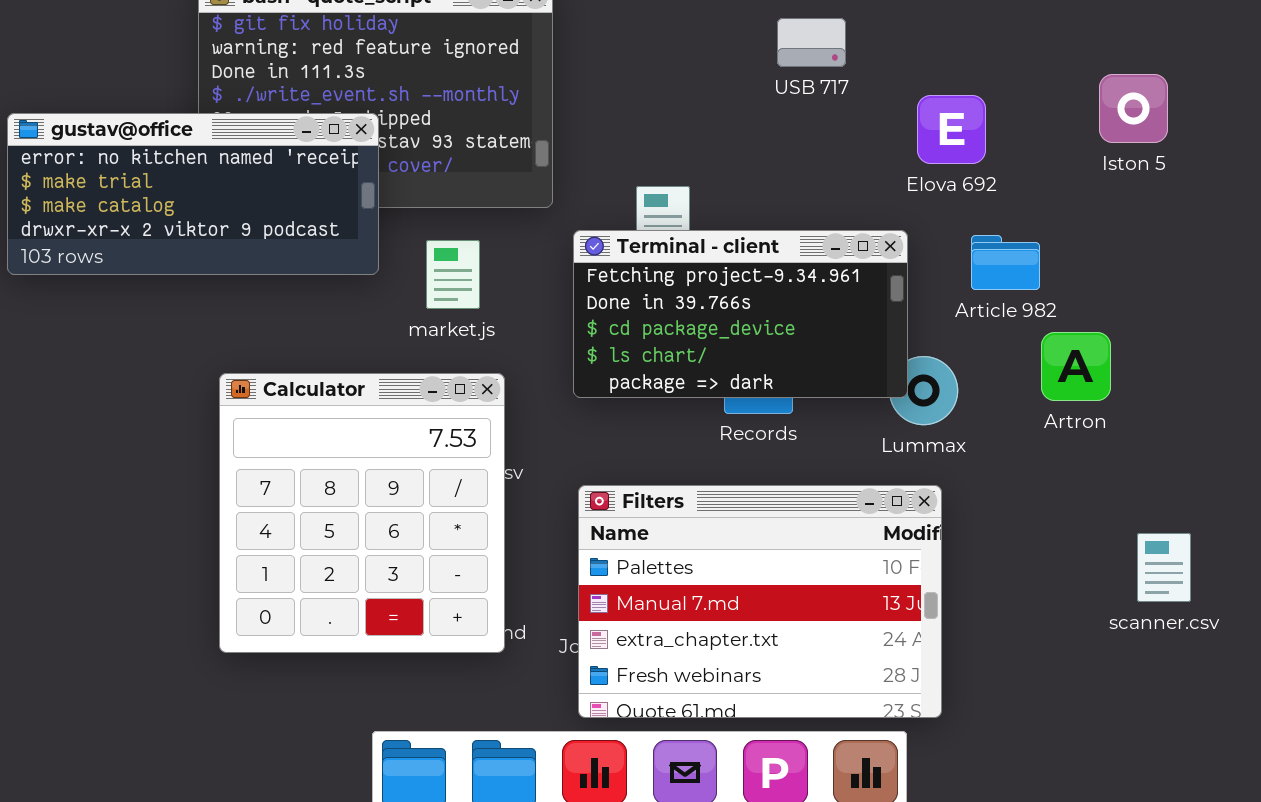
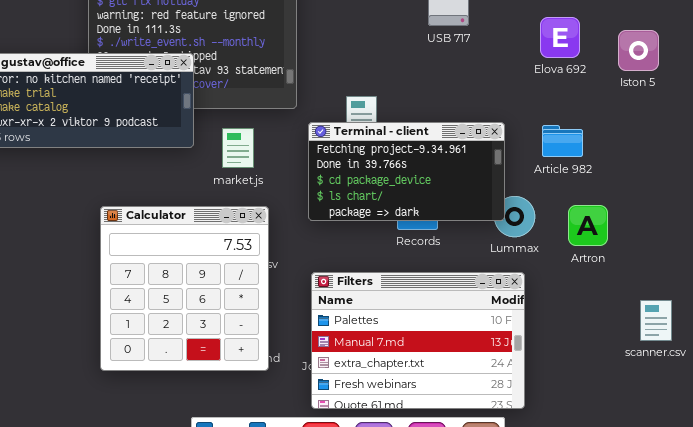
Elova 692: [917,95,986,164] -> [540,17,580,58], moved
Artron: [1041,332,1111,401] -> [568,205,608,246], moved

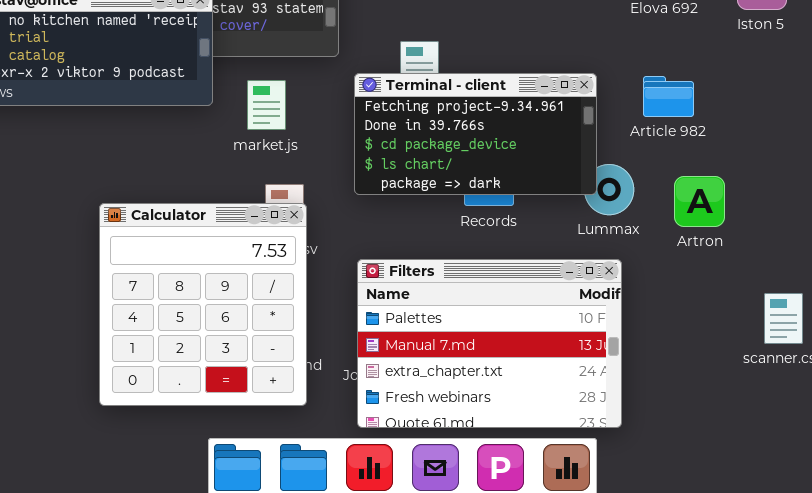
Calculator: [100,206,269,371] -> [99,203,307,406], moved

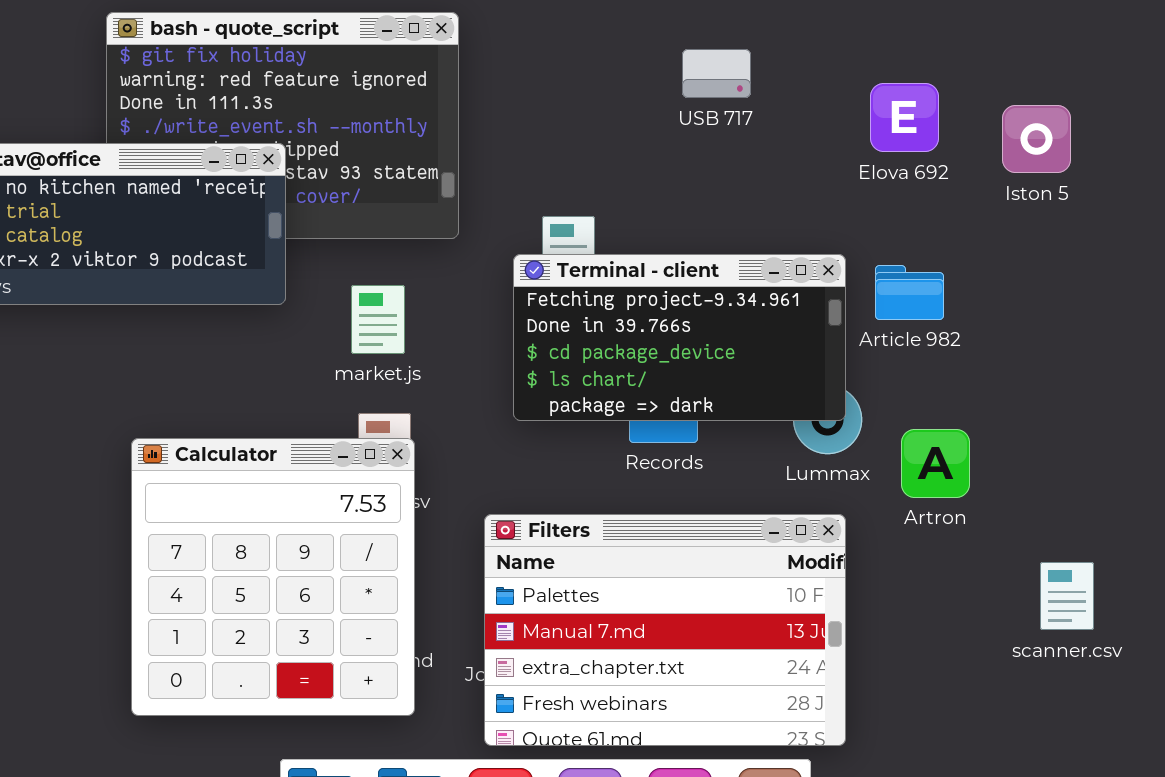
Terminal - client: [354,73,597,195] -> [513,254,846,421], moved
market.js: [247,80,286,130] -> [351,285,405,354], moved
Artron: [674,176,725,227] -> [901,429,970,498], moved

